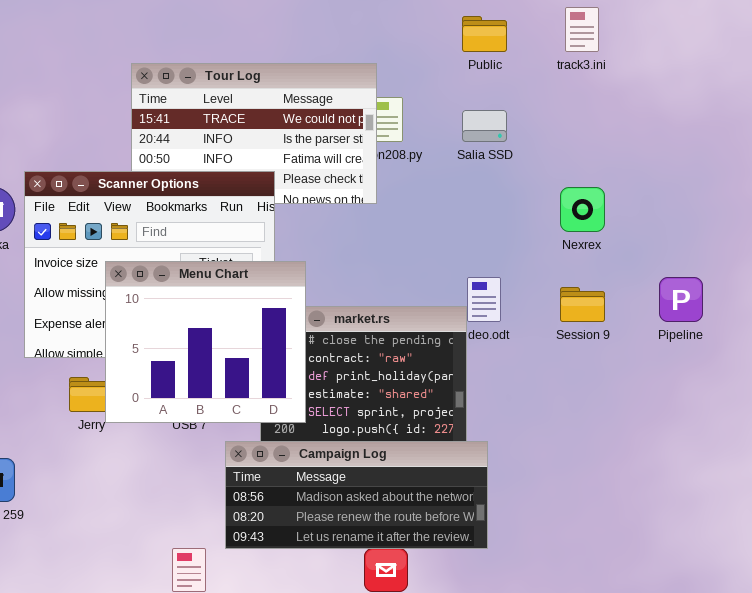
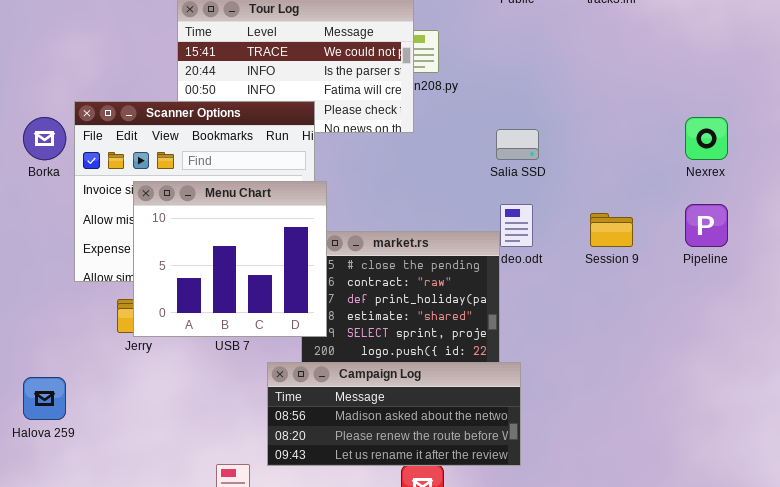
Salia SSD: [462,110,507,142] -> [496,129,539,160], moved
Nexrex: [560,187,605,232] -> [685,117,728,160], moved
Menu Chart: [105,261,306,423] -> [133,181,327,337], moved

